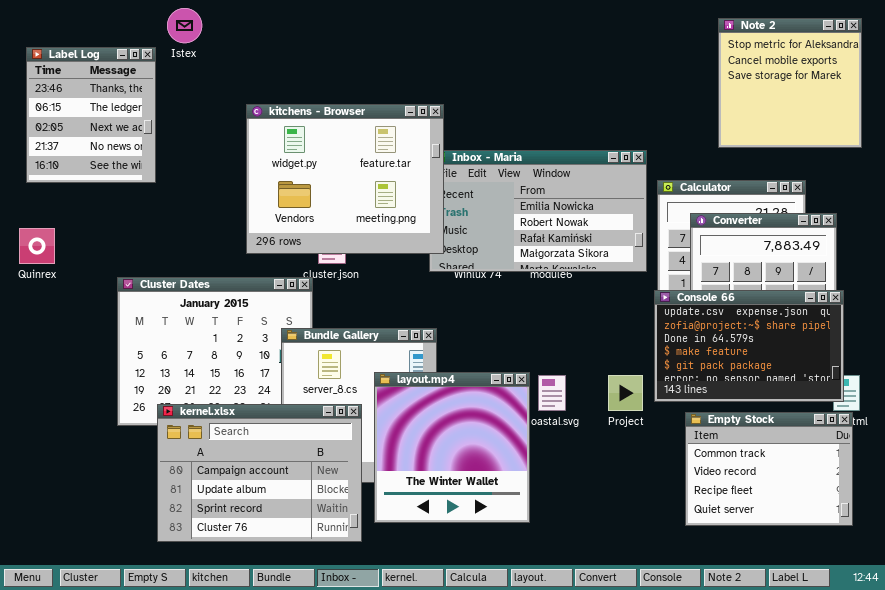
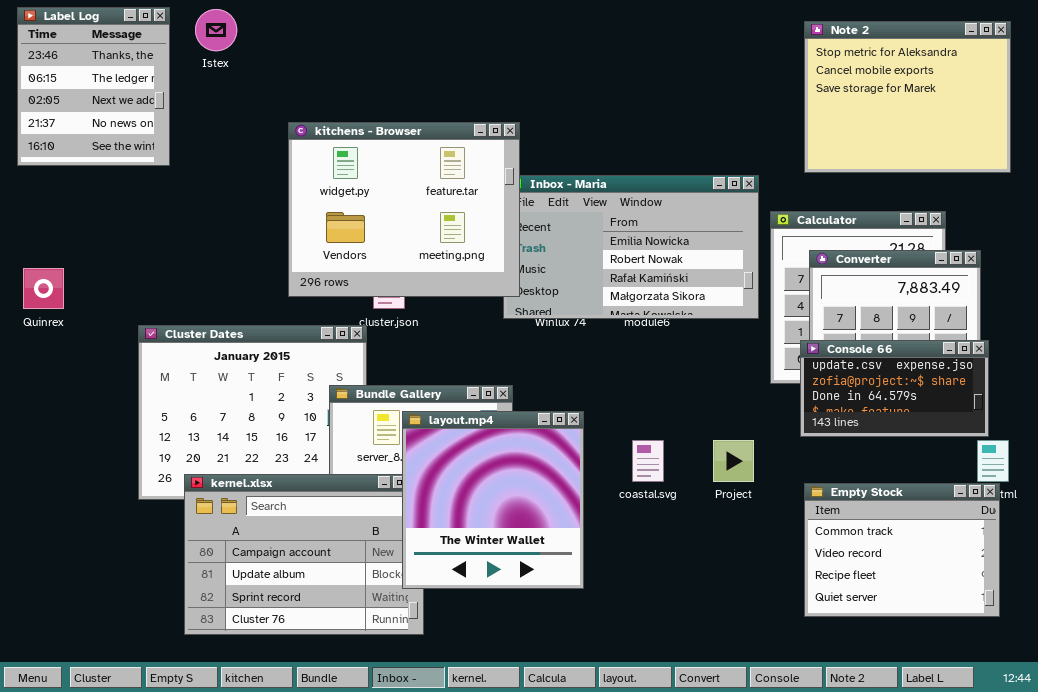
Note 2: [718,18,862,148] -> [804,21,1011,173], resized
Label Log: [26,47,156,183] -> [17,7,170,166], moved
Console 66: [654,290,844,402] -> [800,340,989,437], resized
layout.mp4: [374,372,530,523] -> [402,411,584,589], moved

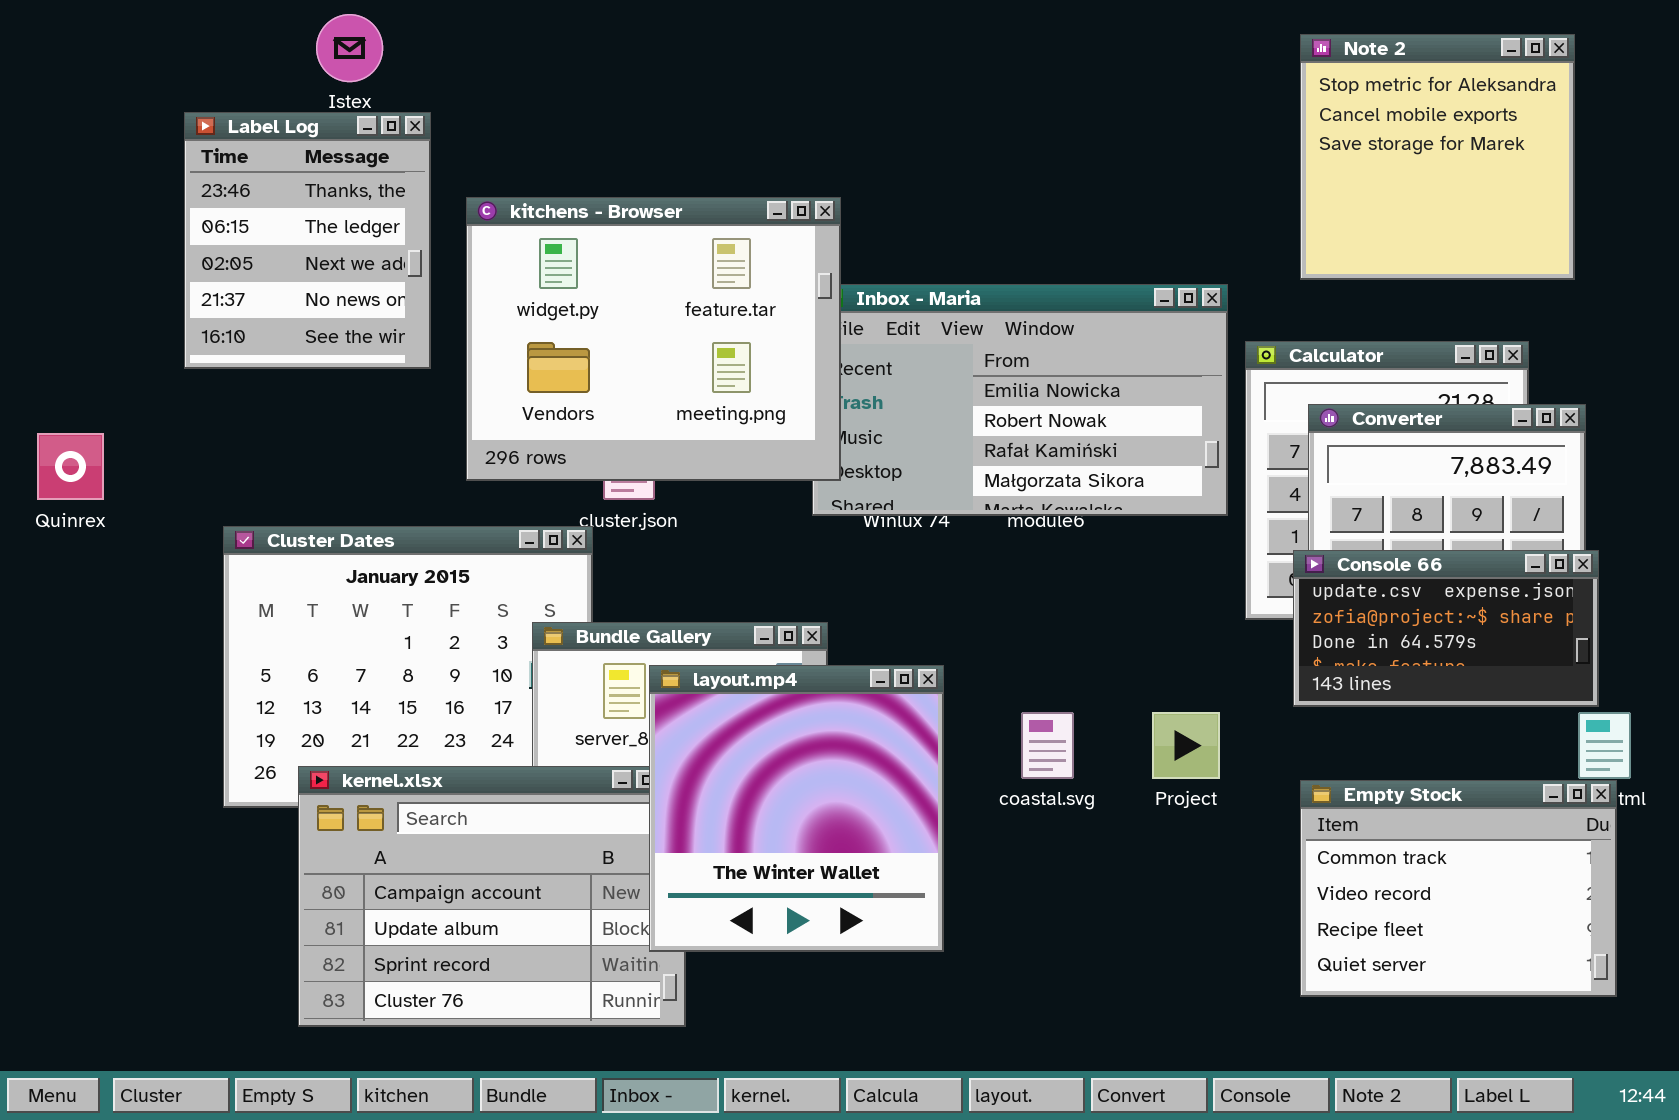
Label Log: [17,7,170,166] -> [184,112,431,369], moved
Note 2: [804,21,1011,173] -> [1300,34,1575,280], resized

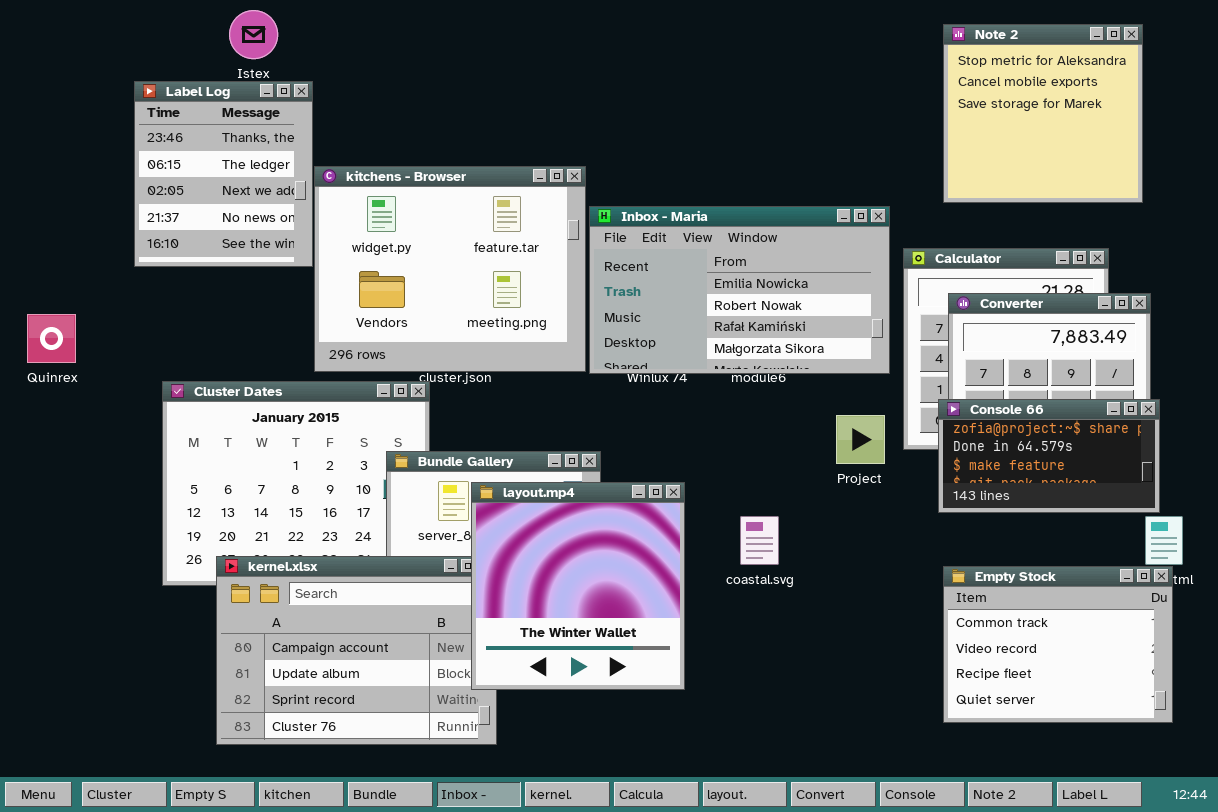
kitchens - Browser: [466,197,841,481] -> [314,166,586,372], moved
Console 66: [1293,550,1599,707] -> [938,399,1160,513], scrolled down 1 row
Project: [1152,712,1220,779] -> [836,415,885,464], moved

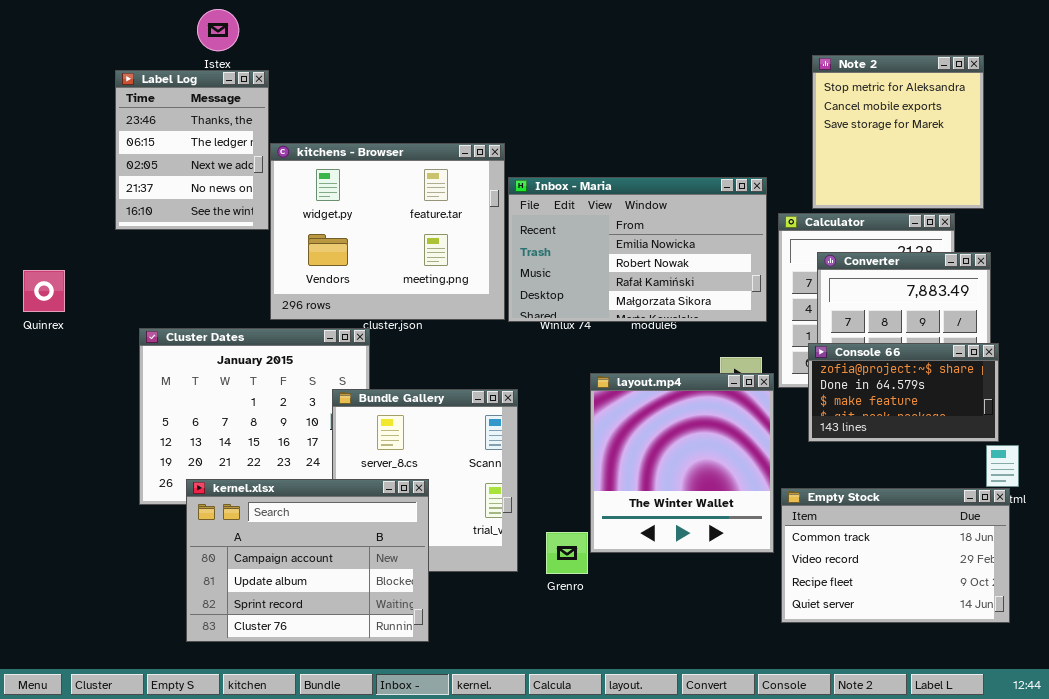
Note 2: [943,24,1143,203] -> [812,55,984,209], moved
layout.mp4: [471,482,685,690] -> [590,373,774,553], moved
Empty Stock: [943,566,1173,723] -> [781,488,1010,623], resized

